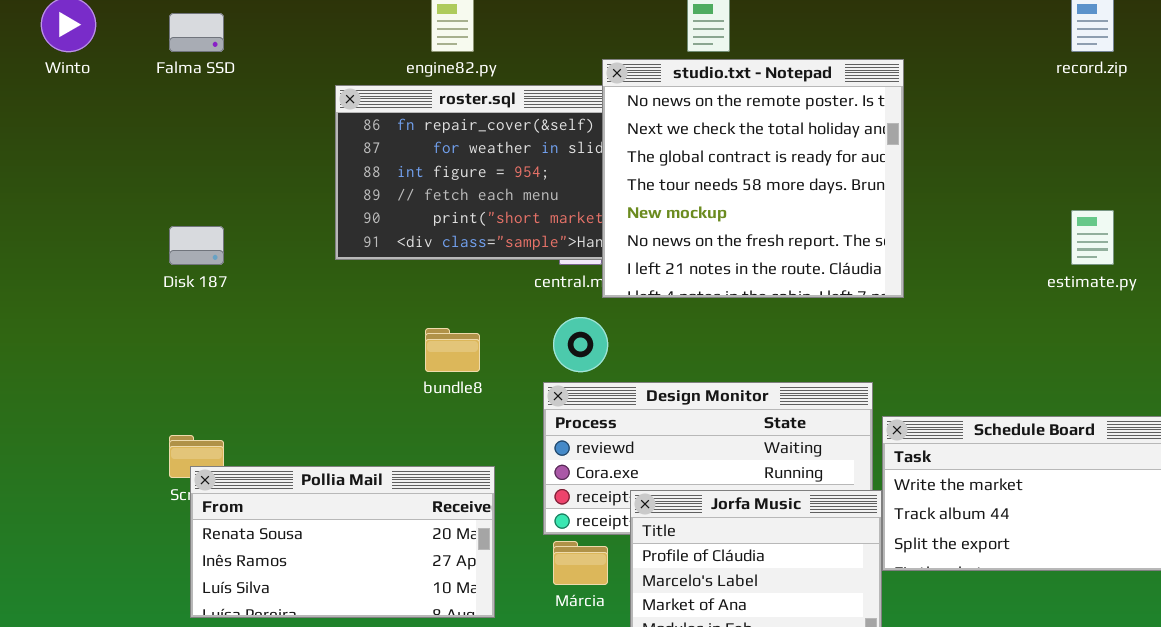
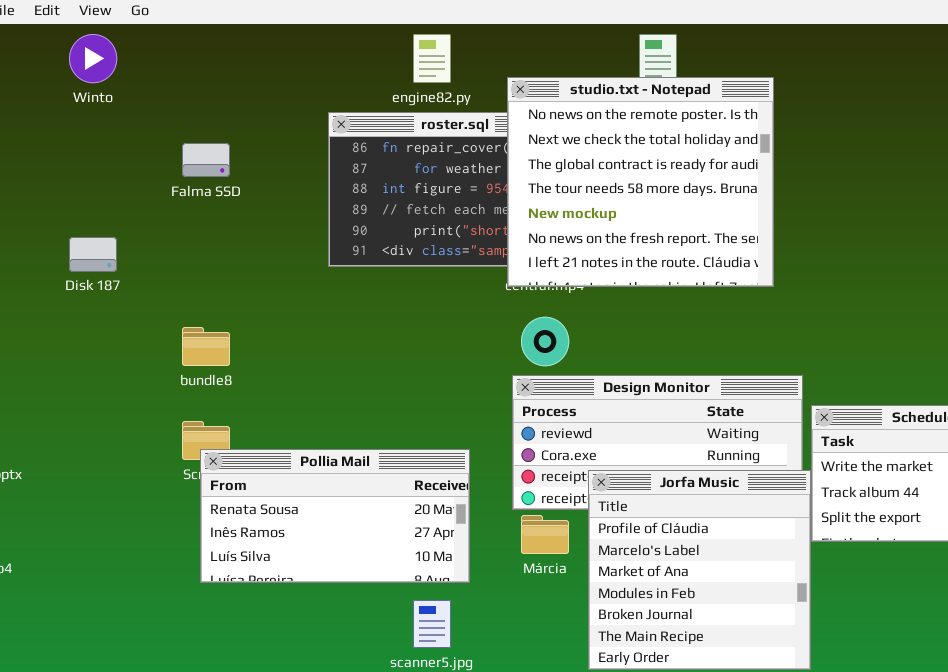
Falma SSD: [169,13,224,52] -> [182,143,230,177], moved
studio.txt - Notepad: [602,59,904,298] -> [507,77,774,287], moved
Disk 187: [169,226,224,265] -> [69,237,117,272], moved
bundle8: [425,328,480,372] -> [182,327,230,366], moved

